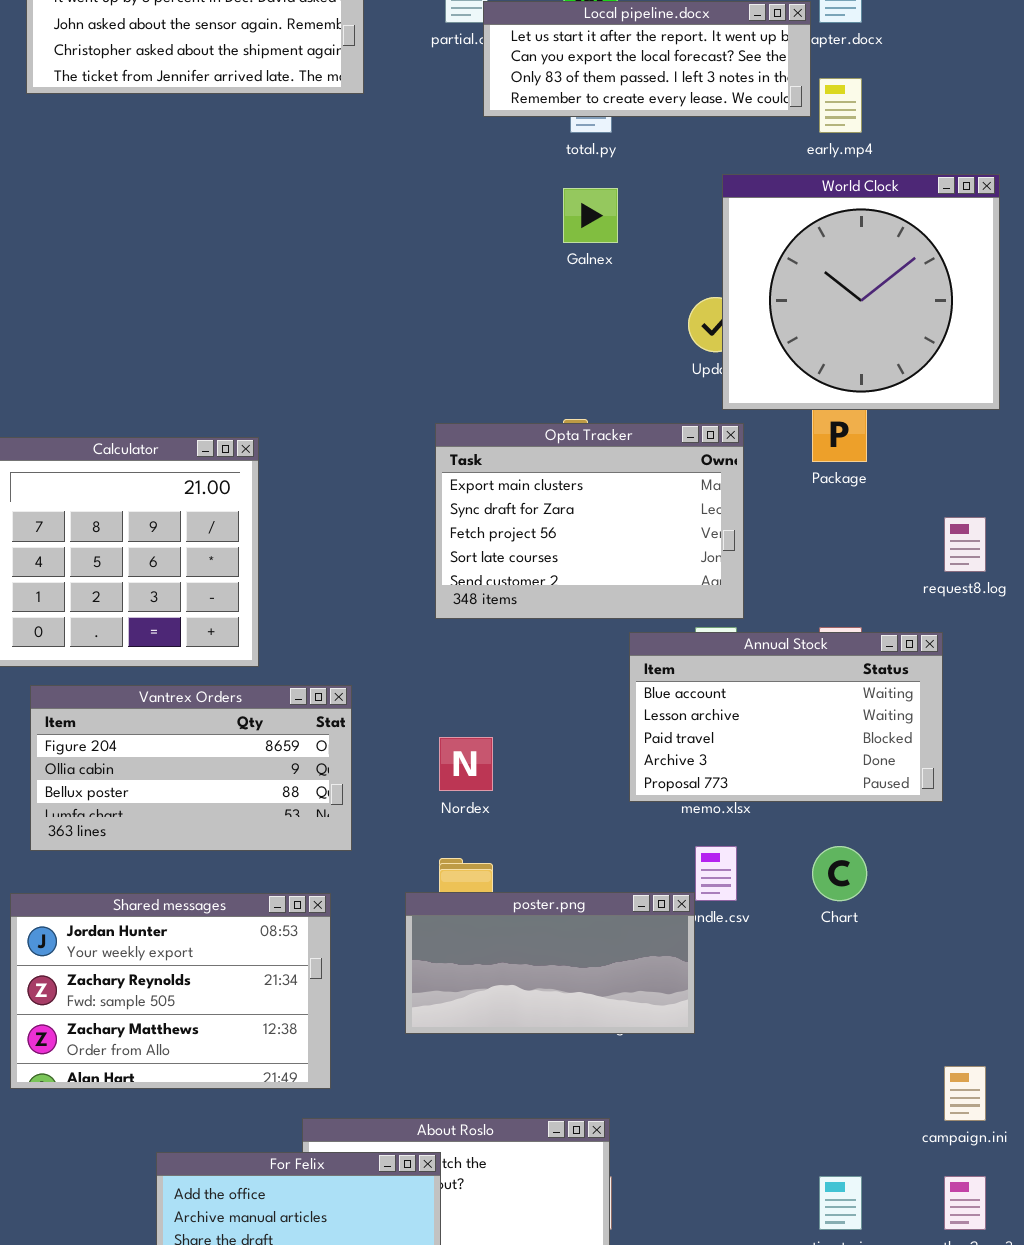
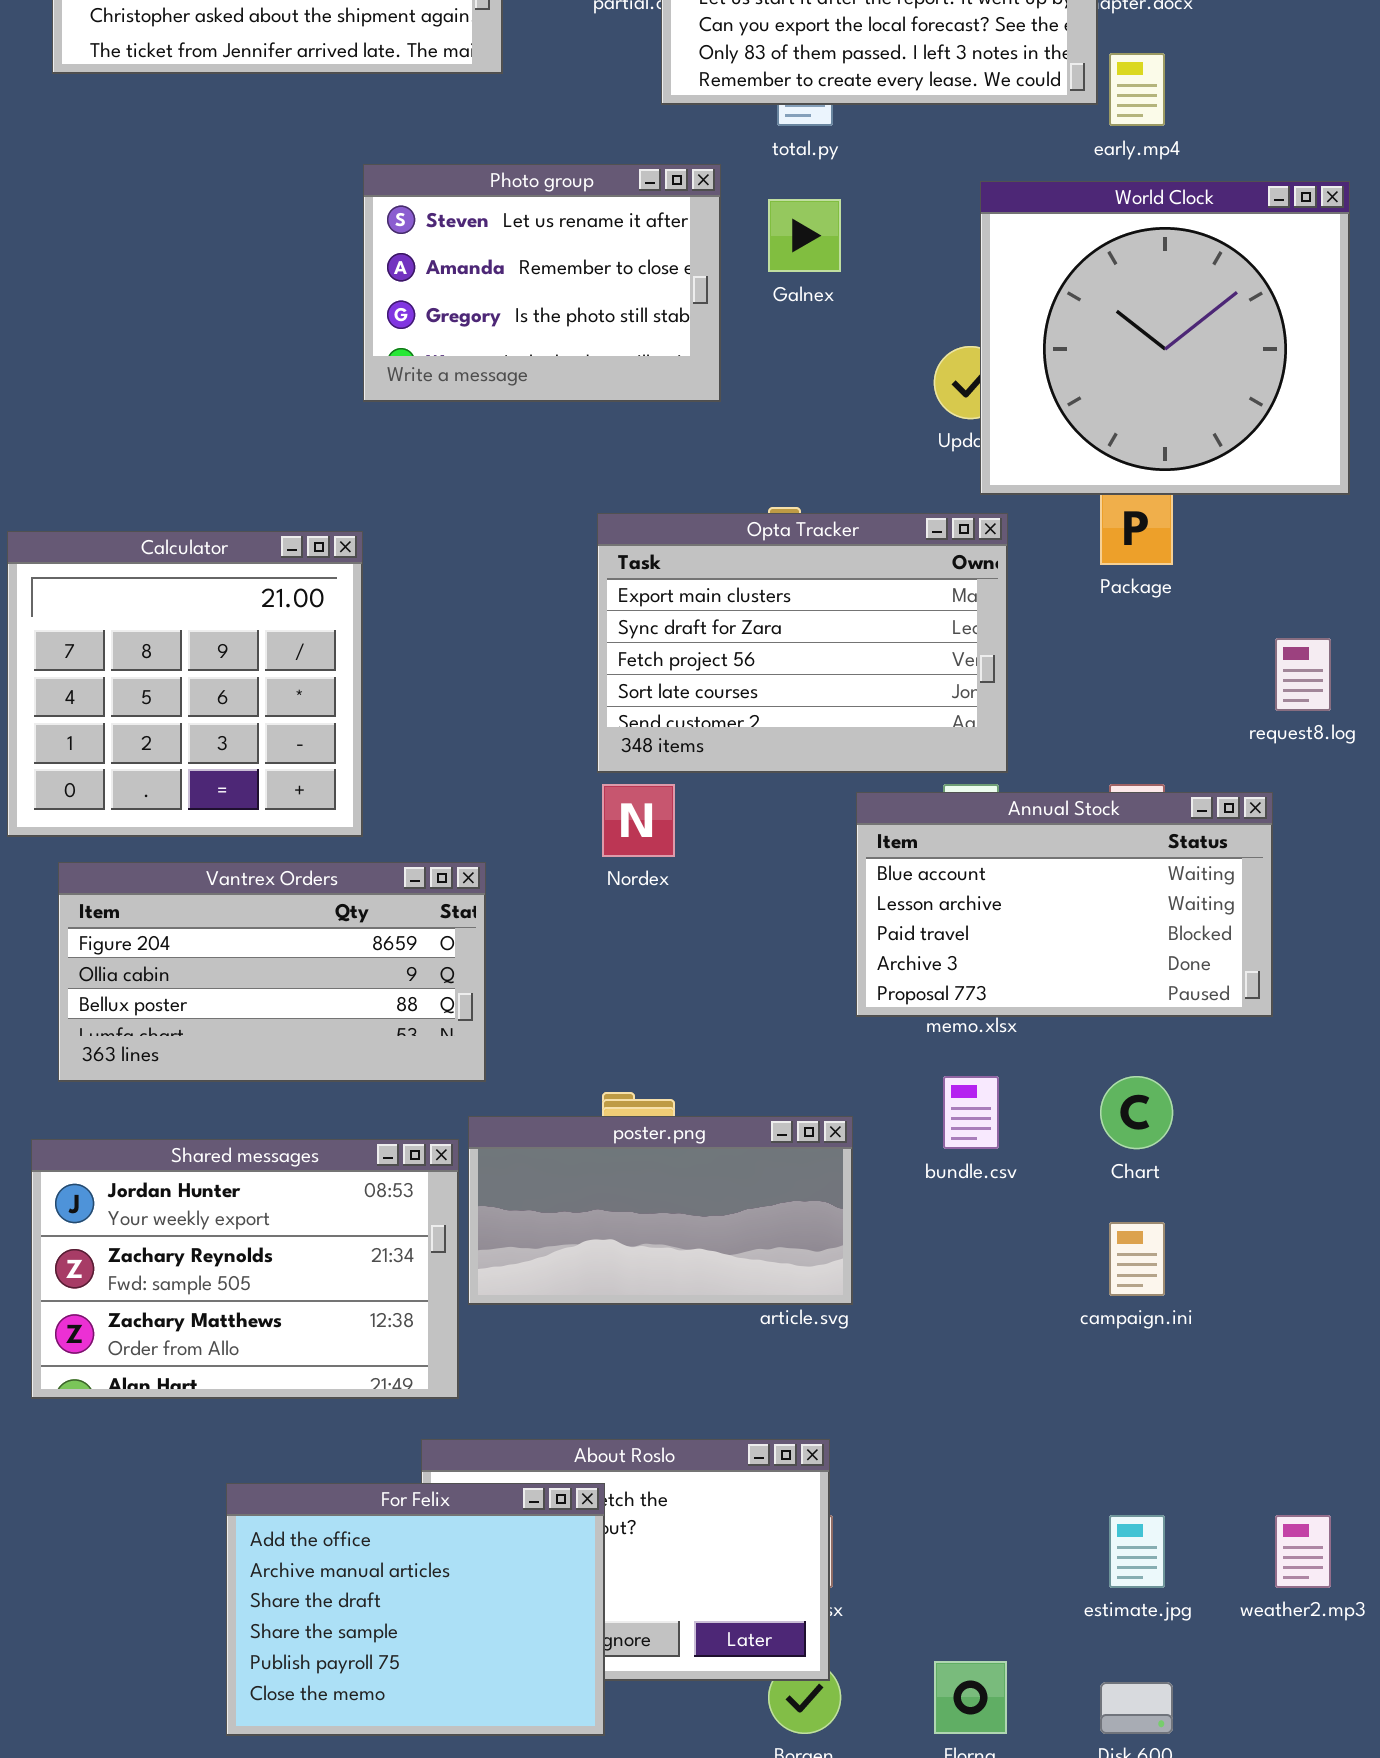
Photo group: none -> [363,164,721,402], opened
Nordex: [439,737,493,791] -> [602,784,675,857], moved
poster.png: [405,892,695,1034] -> [468,1116,853,1305], moved
campaign.ini: [944,1066,986,1121] -> [1109,1222,1165,1296], moved

